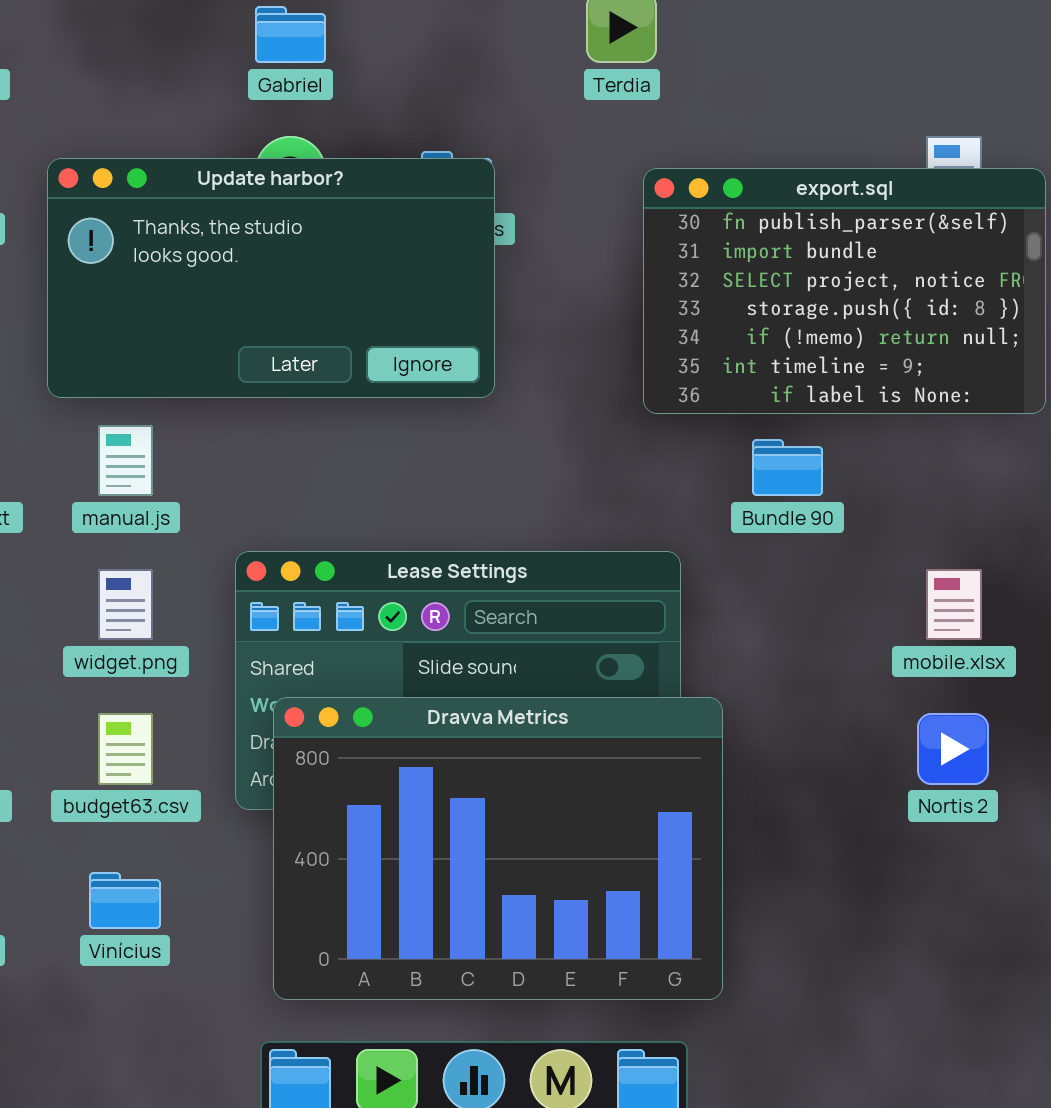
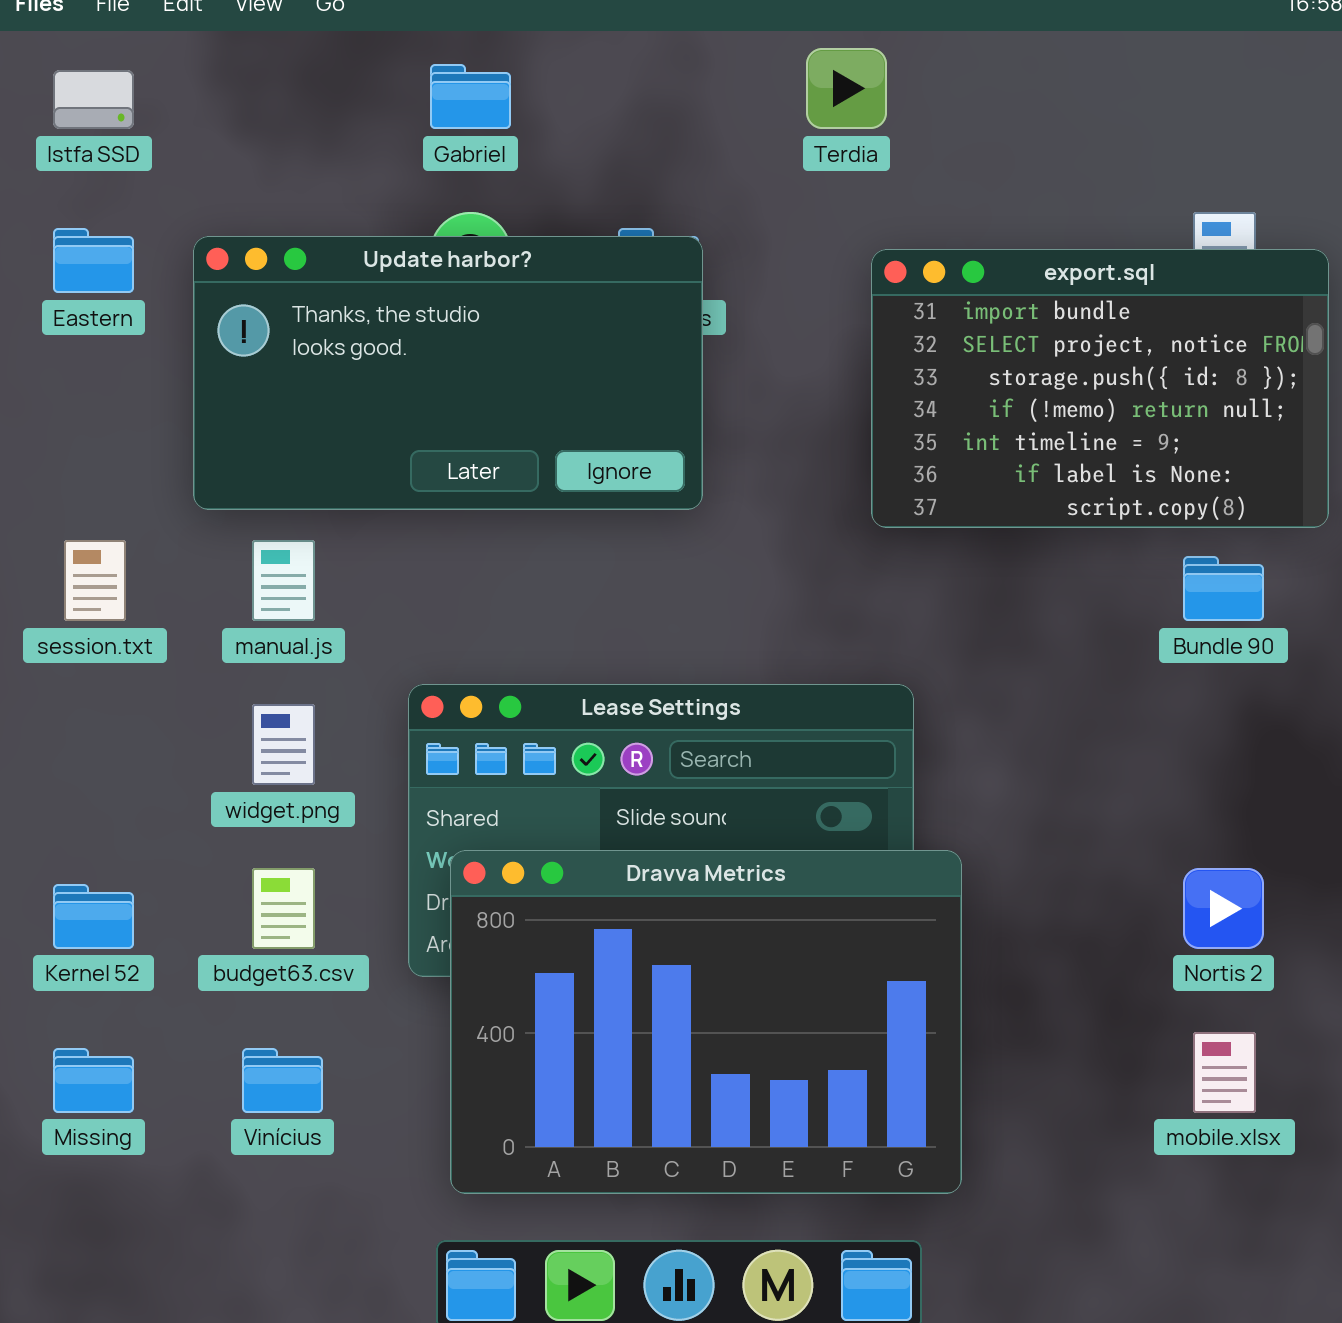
export.sql: [643,168,1046,414] -> [871,249,1329,528], scrolled down 1 row
Bundle 90: [752,439,823,496] -> [1183,556,1264,621], moved
mobile.xlsx: [926,569,982,640] -> [1193,1032,1256,1113], moved

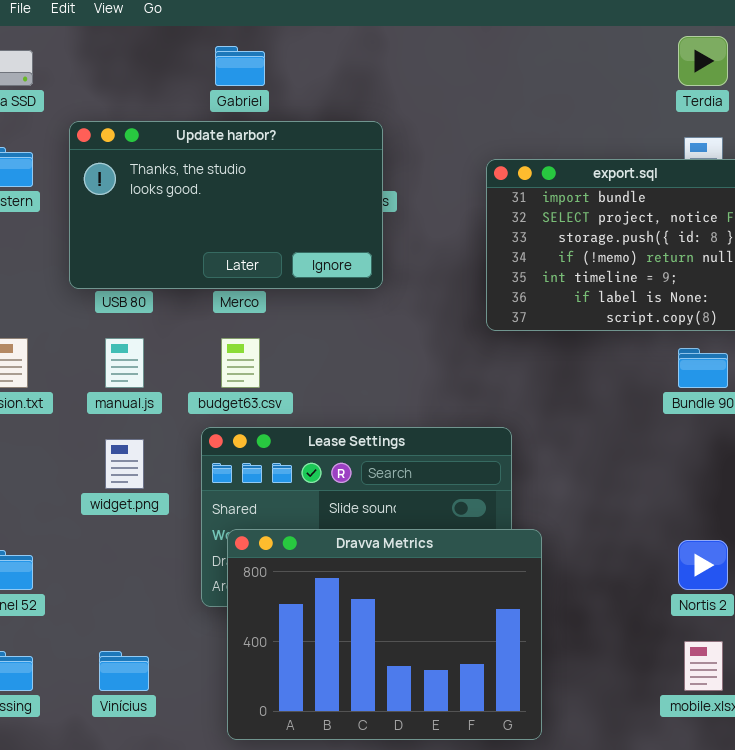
Terdia: [806,48,887,129] -> [678,36,728,86], moved
Update harbor?: [193,236,703,510] -> [69,121,383,289], moved
budget63.csv: [252,868,315,949] -> [221,338,260,388], moved

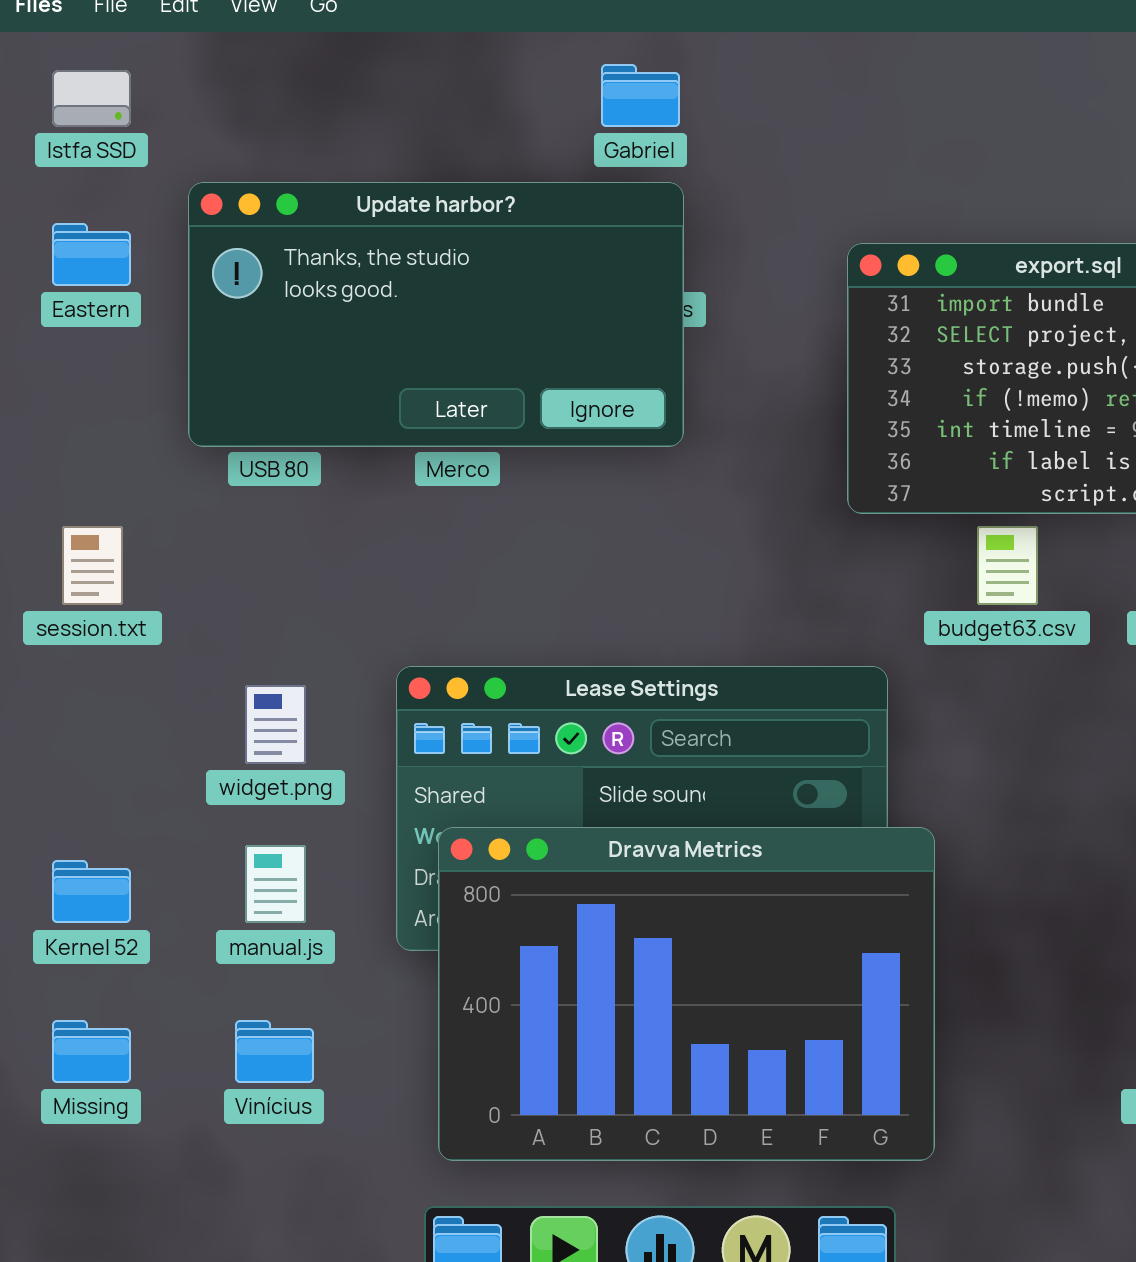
Gabriel: [215,46,265,86] -> [601,64,680,127], moved
manual.js: [105,338,144,388] -> [245,845,306,923], moved
budget63.csv: [221,338,260,388] -> [977,526,1038,605], moved

